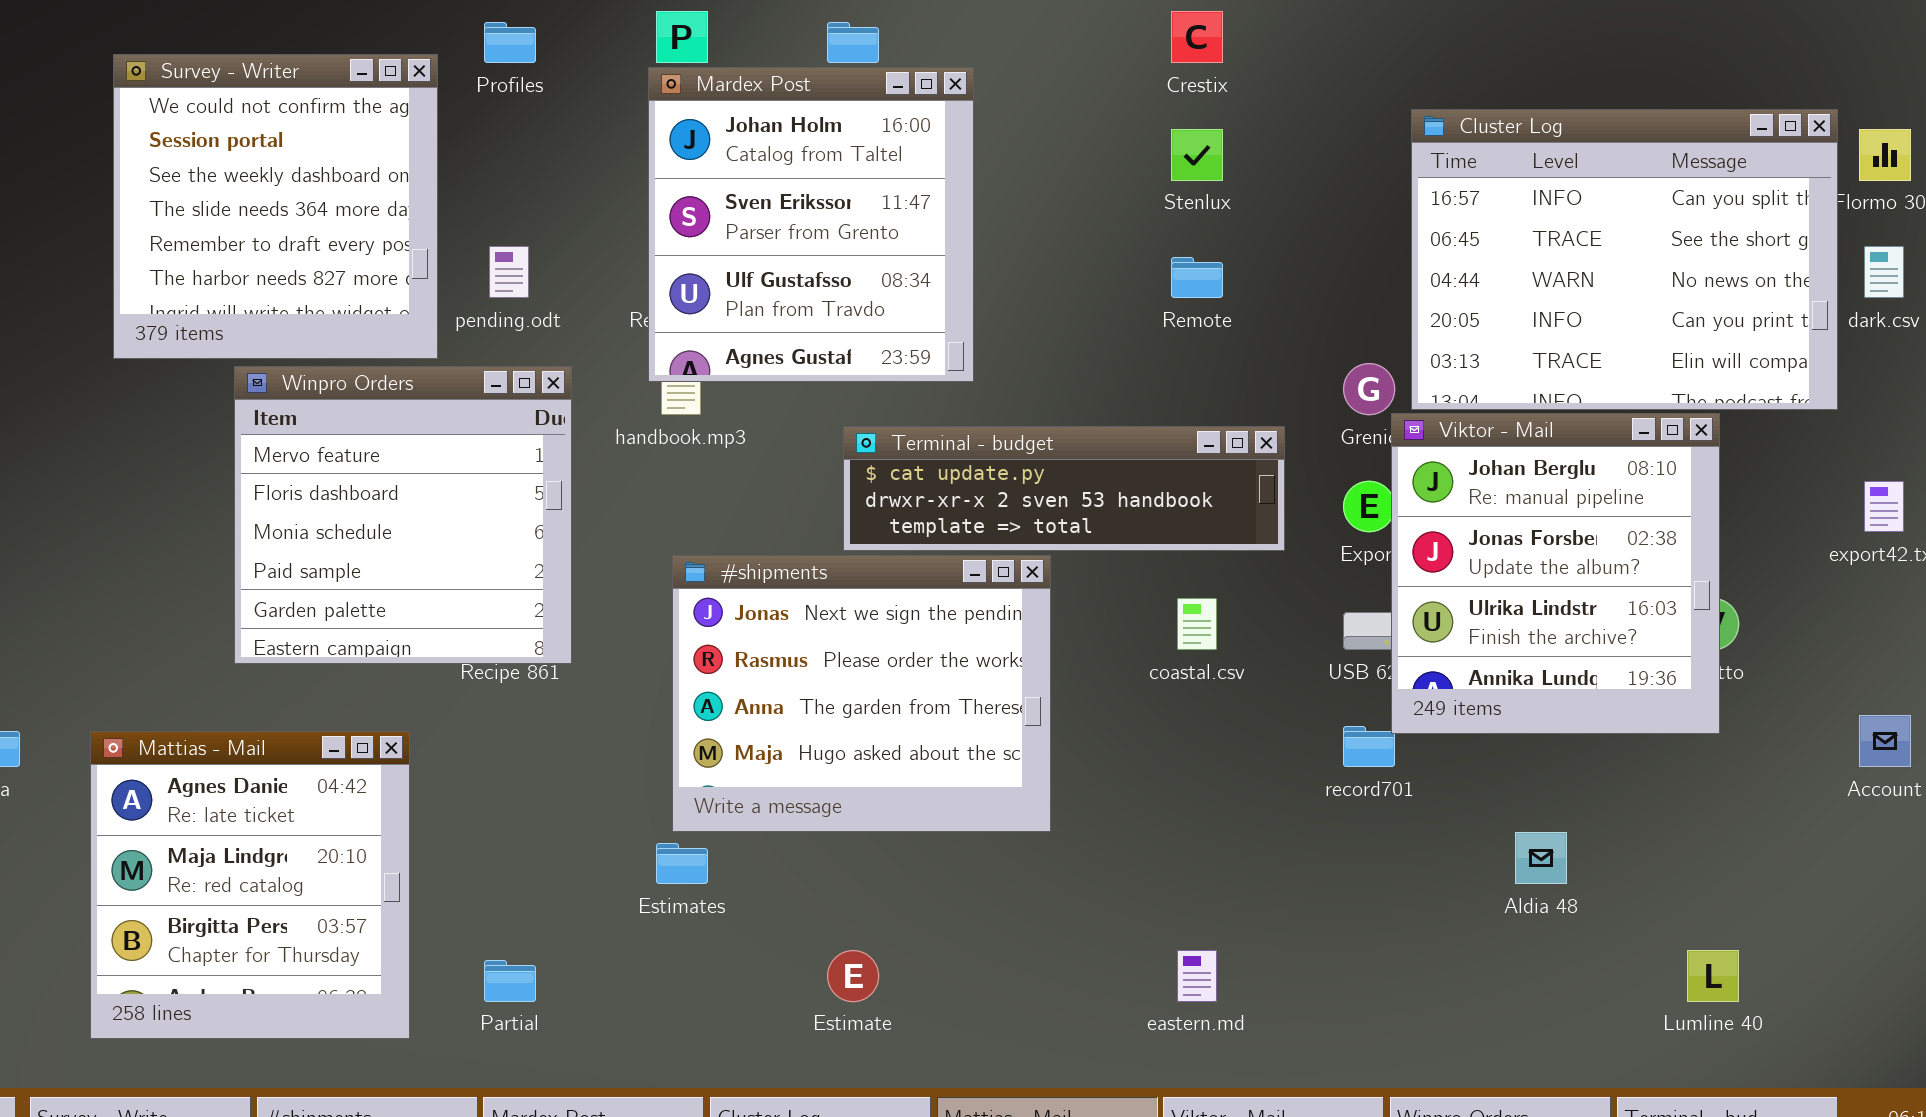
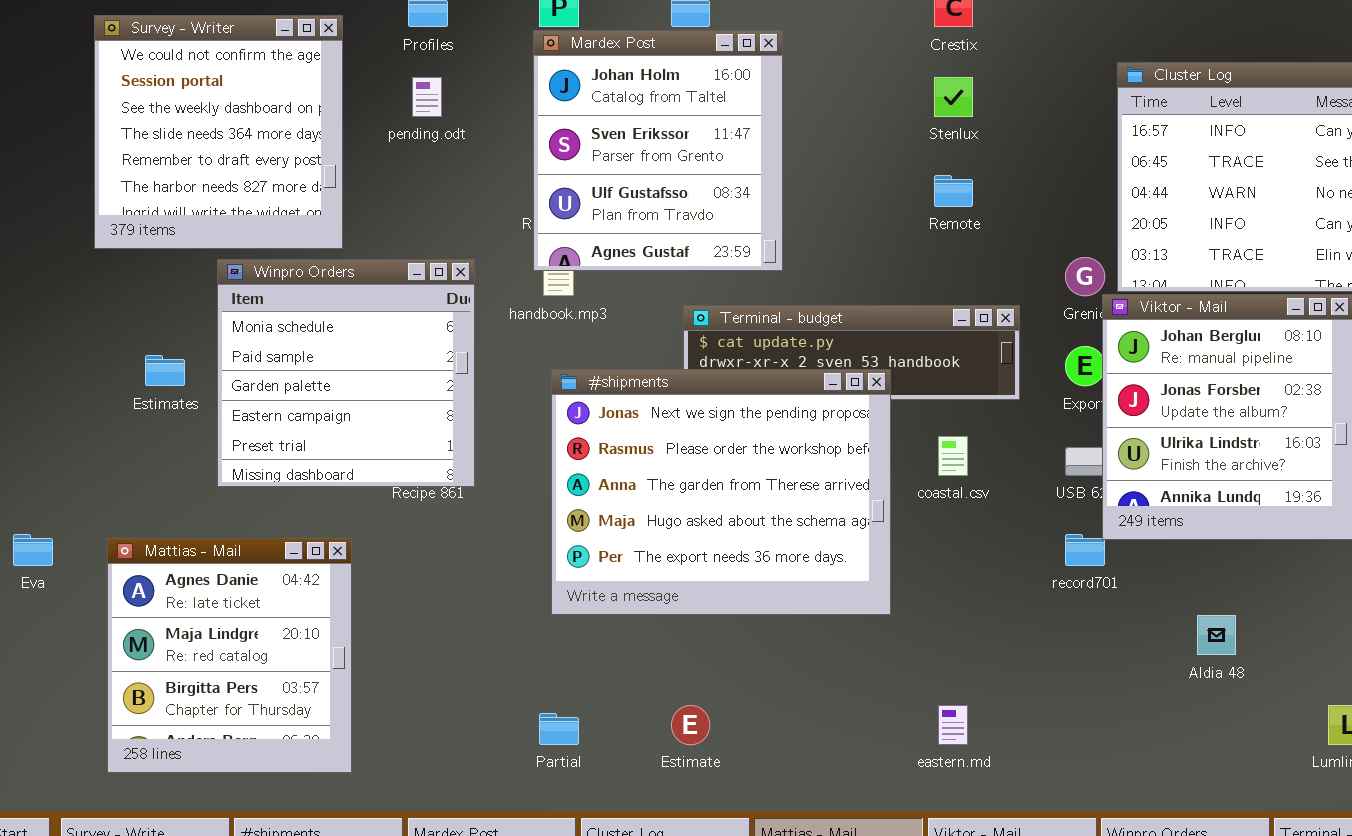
Survey - Writer: [113,54,438,359] -> [94,15,343,249], moved
pending.odt: [489,246,529,298] -> [412,77,442,117], moved
Winpro Orders: [234,366,572,664] -> [217,259,475,487], scrolled down 2 rows
#shipments: [672,555,1051,832] -> [551,369,891,615], resized
Estimates: [656,843,708,884] -> [145,355,185,386], moved
Partial: [484,960,536,1002] -> [539,713,579,745], moved

